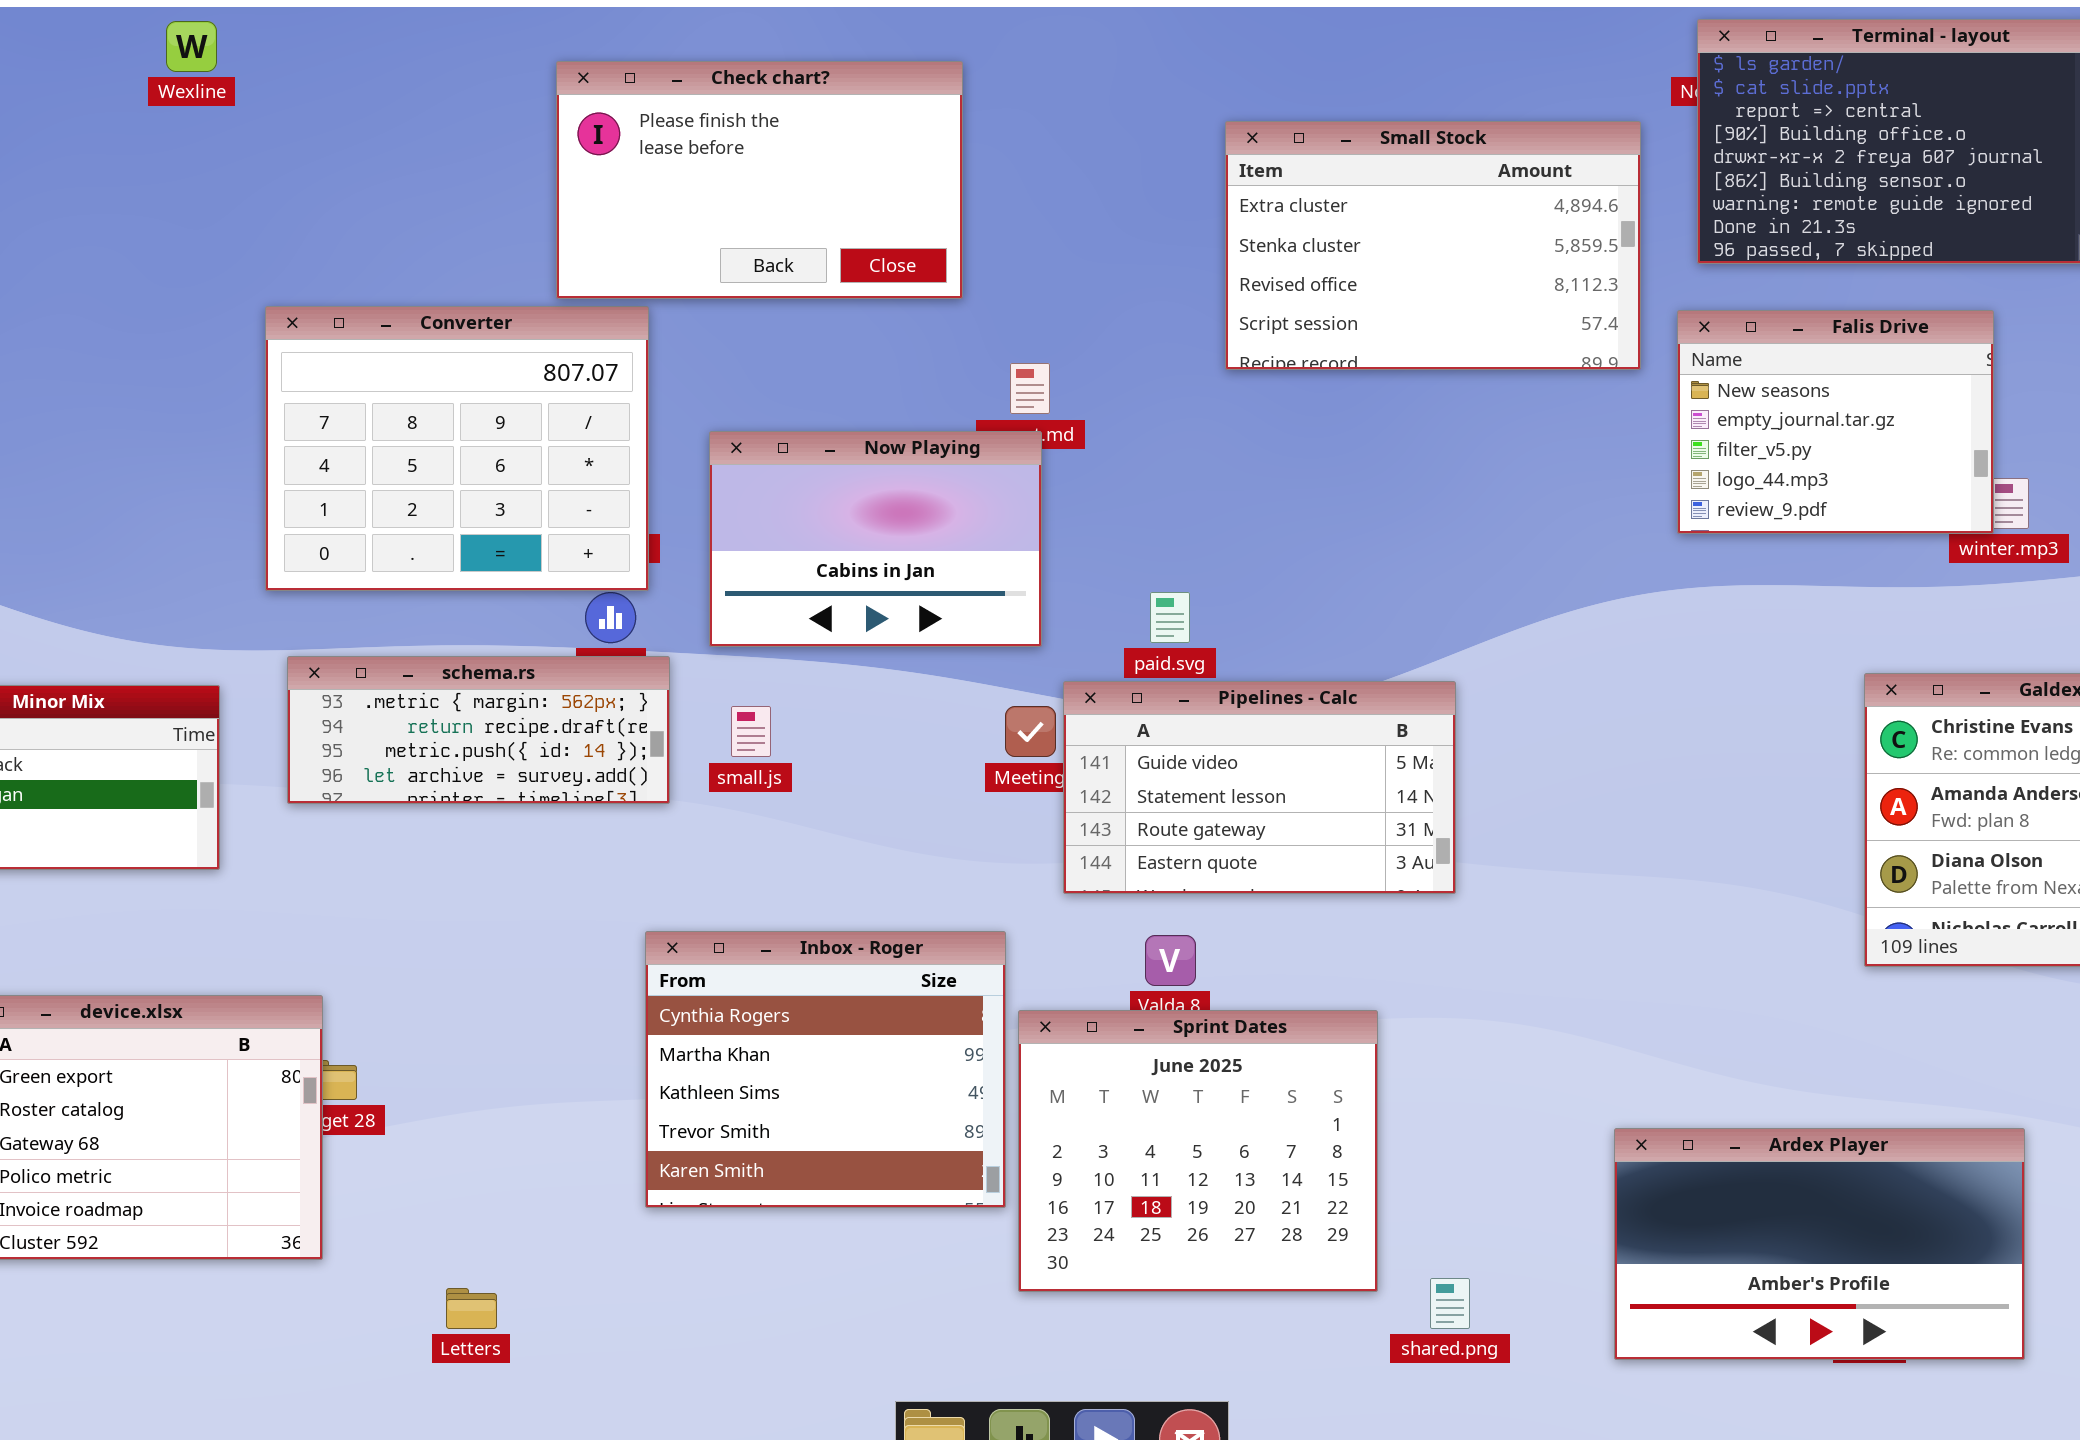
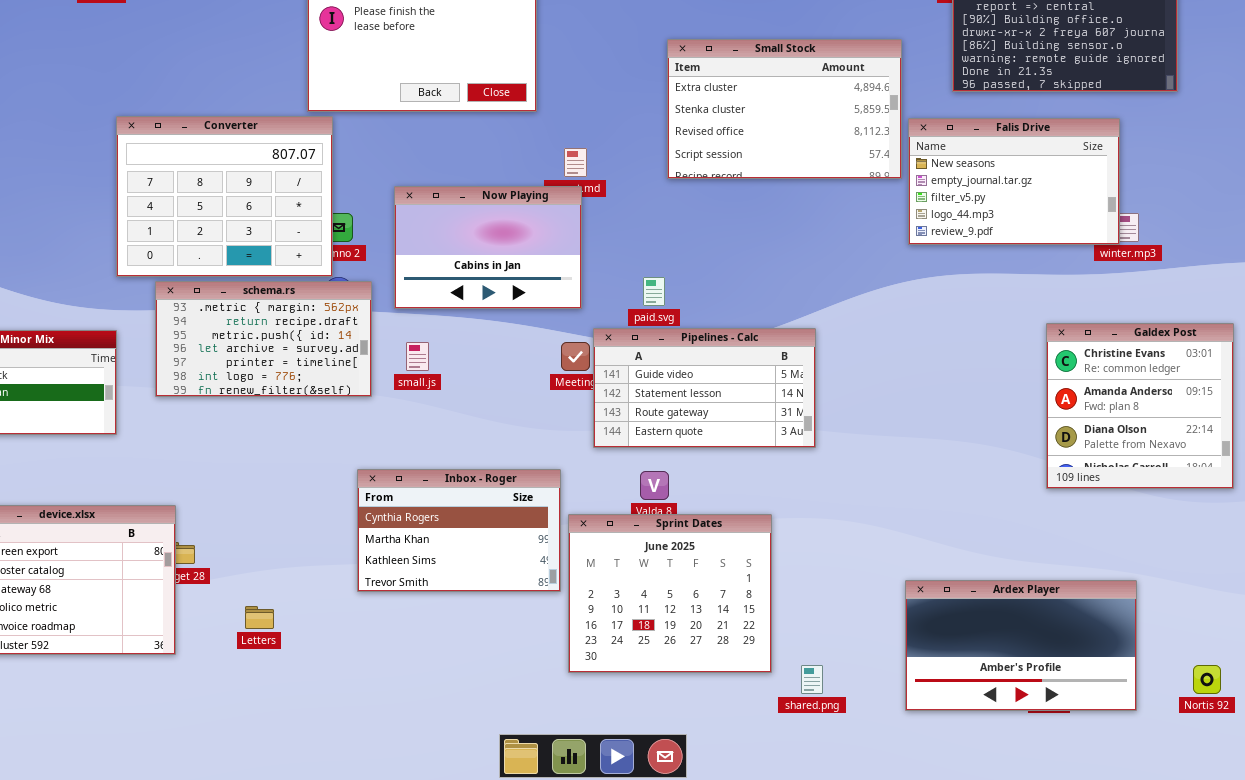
Small Stock: [1225,121,1641,370] -> [667,39,902,179], moved
Converter: [265,306,649,591] -> [116,116,333,277], moved
Falis Drive: [1677,310,1994,534] -> [908,118,1120,245], resized
schema.rs: [287,656,670,804] -> [155,281,372,397], resized
Inbox - Roger: [645,931,1006,1208] -> [357,469,561,592], resized
Letters: [446,1288,497,1329] -> [245,606,274,629], moved

